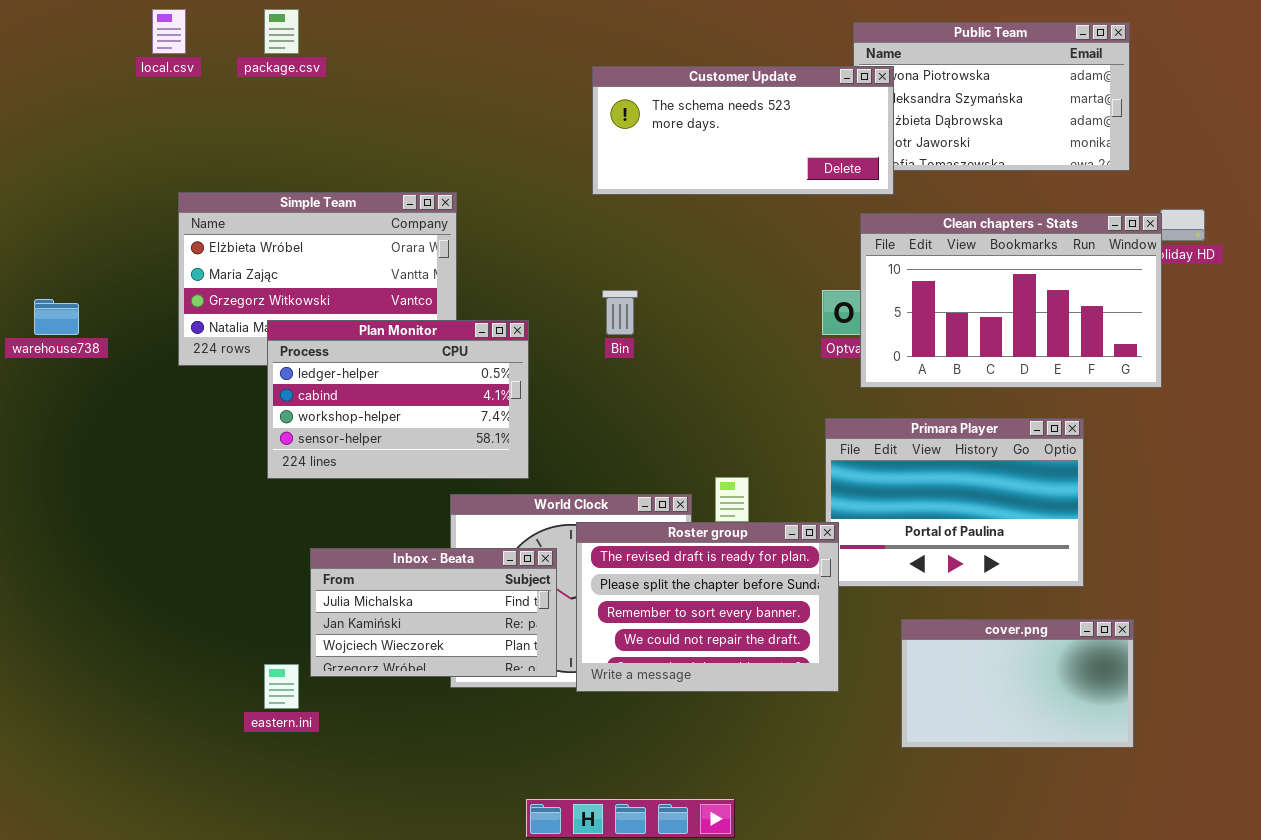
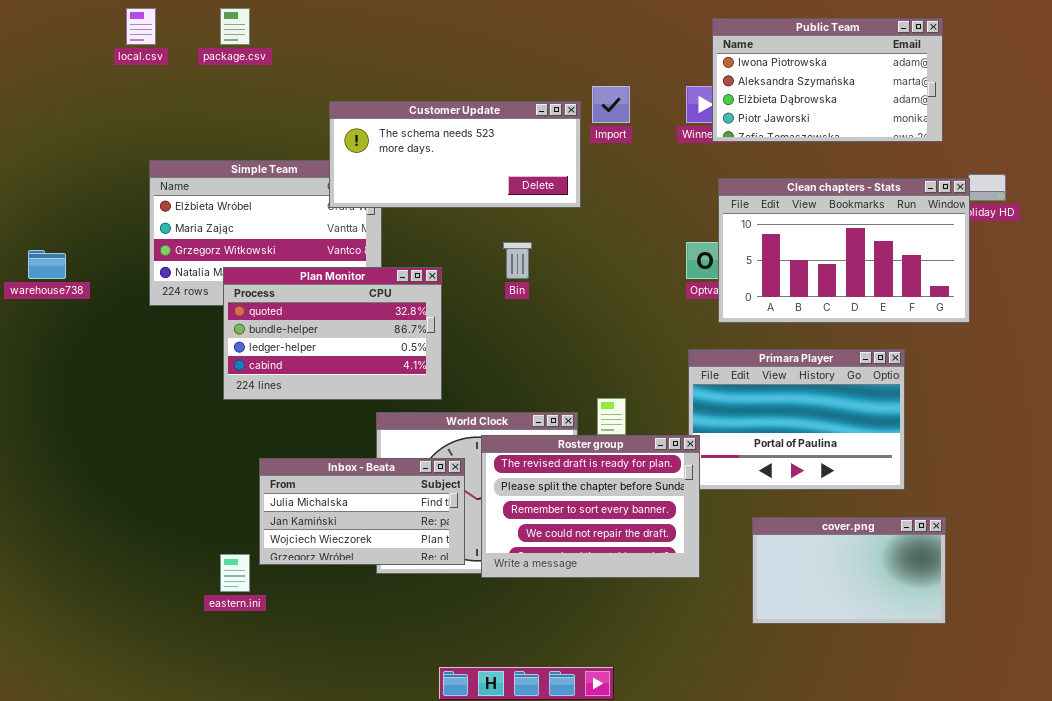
Customer Update: [592,66,894,195] -> [329,101,581,208], moved
Plan Monitor: [267,320,529,479] -> [223,267,442,400], scrolled up 2 rows

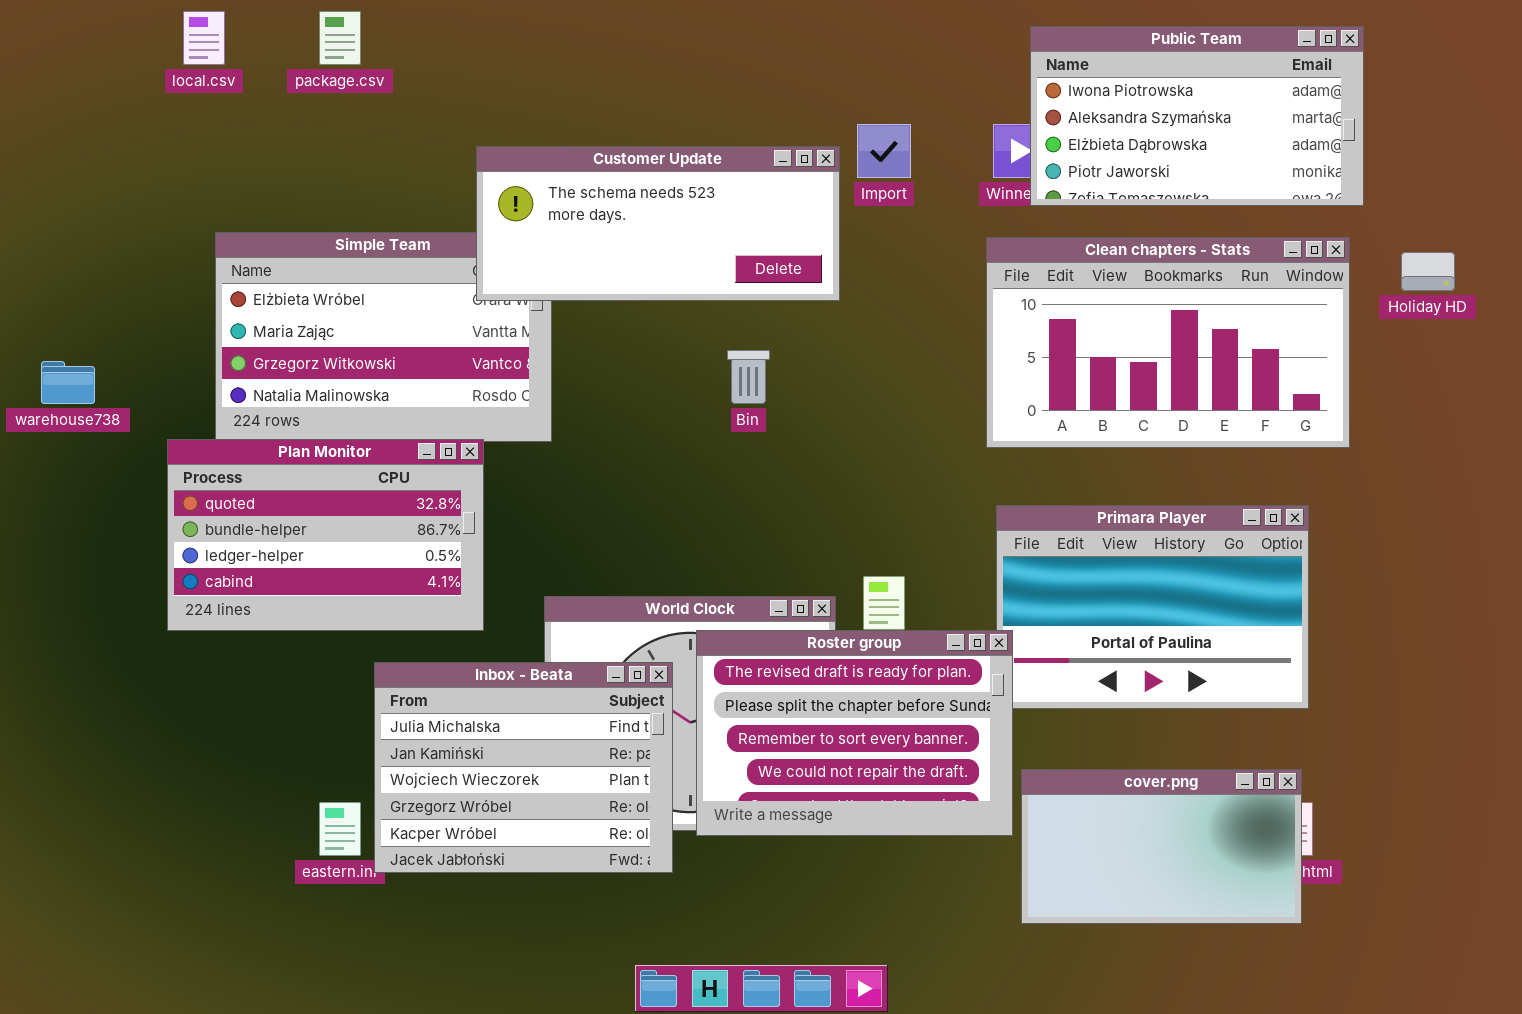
Clean chapters - Stats: [718,178,970,323] -> [986,237,1350,448], moved
Plan Monitor: [223,267,442,400] -> [167,439,484,631], moved
Inbox - Beata: [259,458,465,565] -> [374,662,673,873], resized
cover.png: [752,517,946,624] -> [1021,769,1302,924], moved

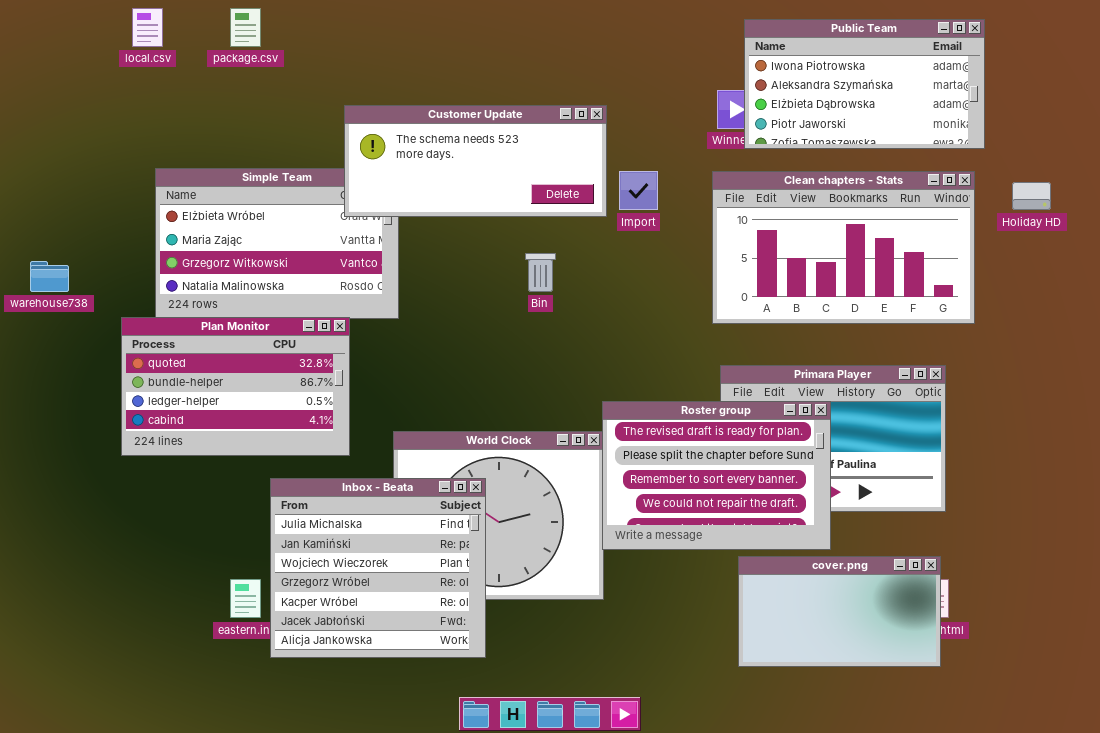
Import: [857,124,911,178] -> [619,171,658,210], moved
Roster group: [696,630,1013,836] -> [602,401,831,550], moved
Inbox - Beata: [374,662,673,873] -> [270,478,486,658], resized

